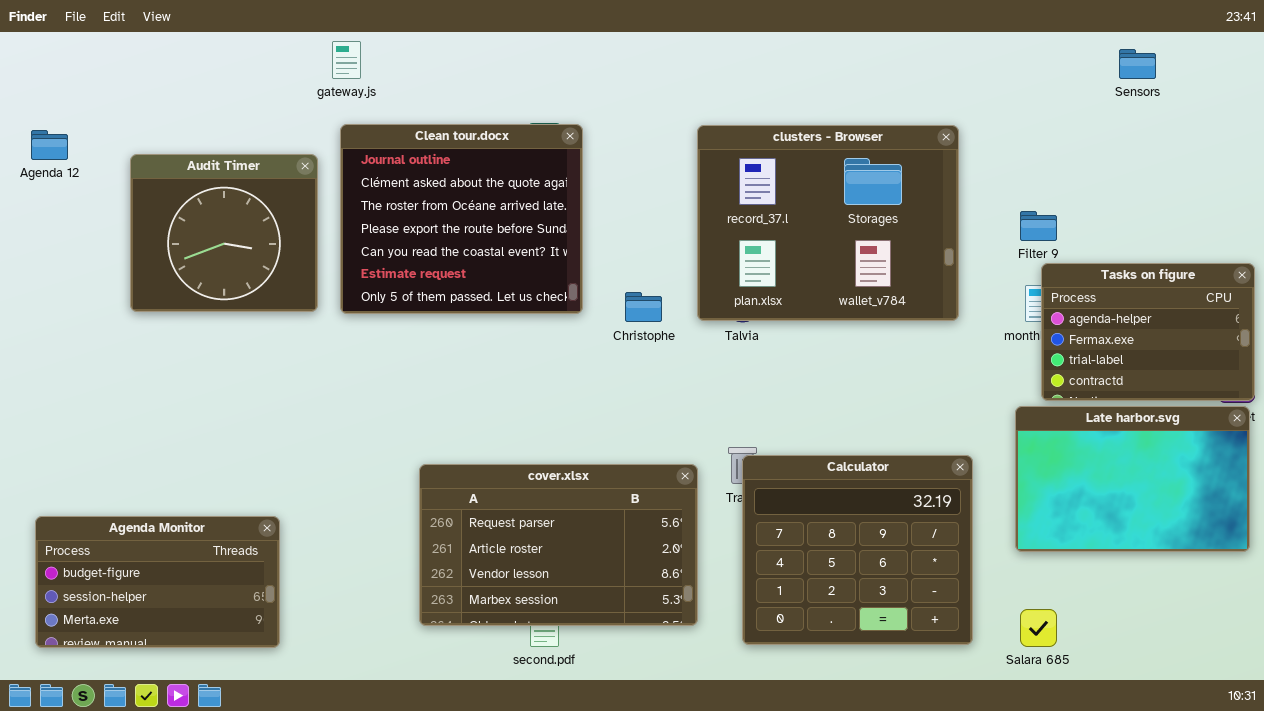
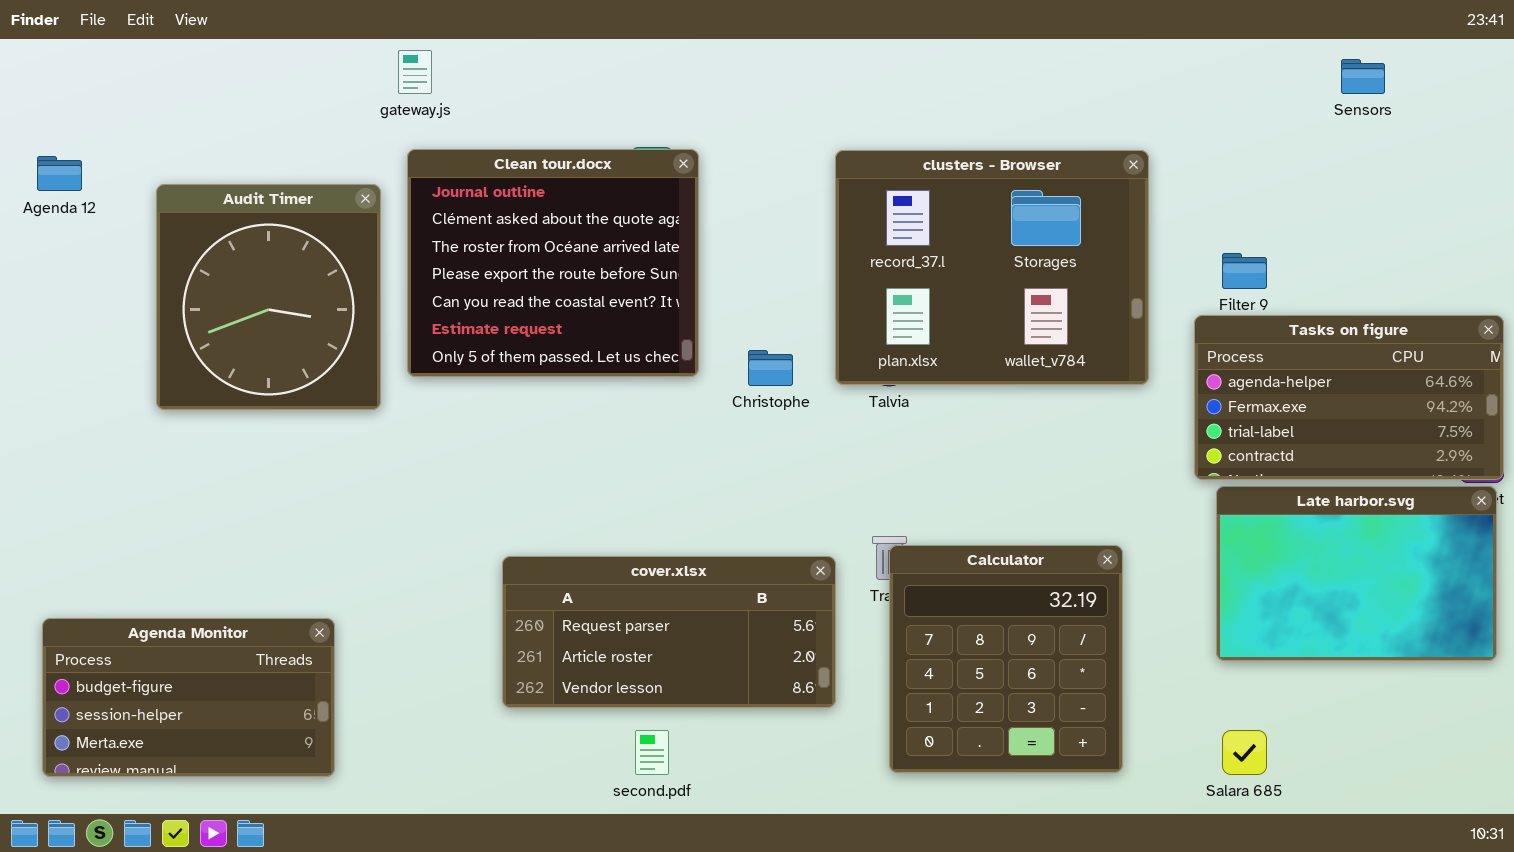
Audit Timer: [130,154,318,312] -> [156,184,381,410], resized
Tasks on figure: [1041,263,1255,401] -> [1194,315,1504,480], resized
Calculator: [742,455,973,645] -> [889,545,1123,773], resized
cover.xlsx: [419,464,698,626] -> [502,556,836,708], resized

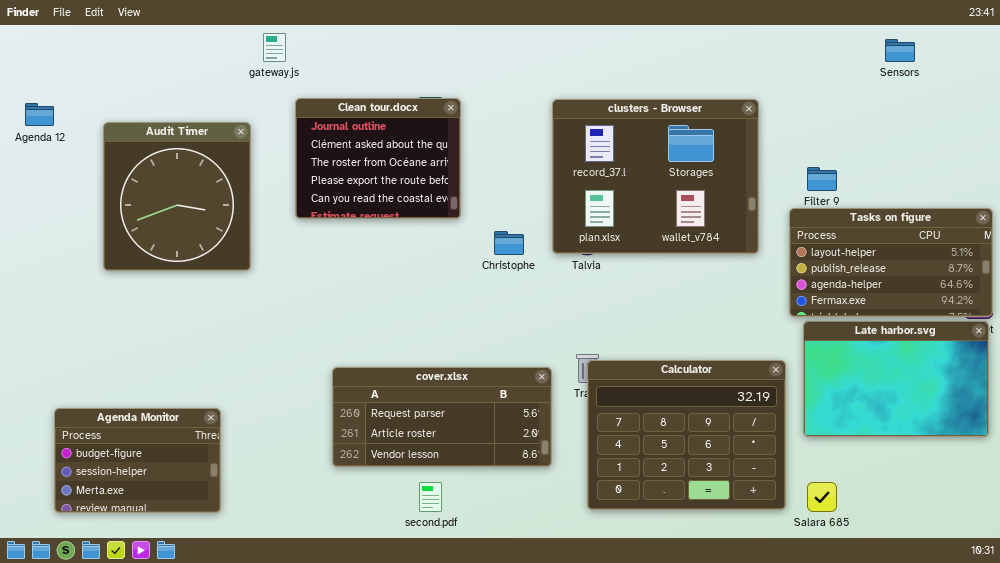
Clean tour.docx: [407,149,699,377] -> [295,98,461,219], resized
Tasks on figure: [1194,315,1504,480] -> [789,208,993,317], scrolled up 2 rows
Calculator: [889,545,1123,773] -> [587,360,786,510], resized
Agenda Monitor: [42,618,335,777] -> [54,408,221,513], resized

